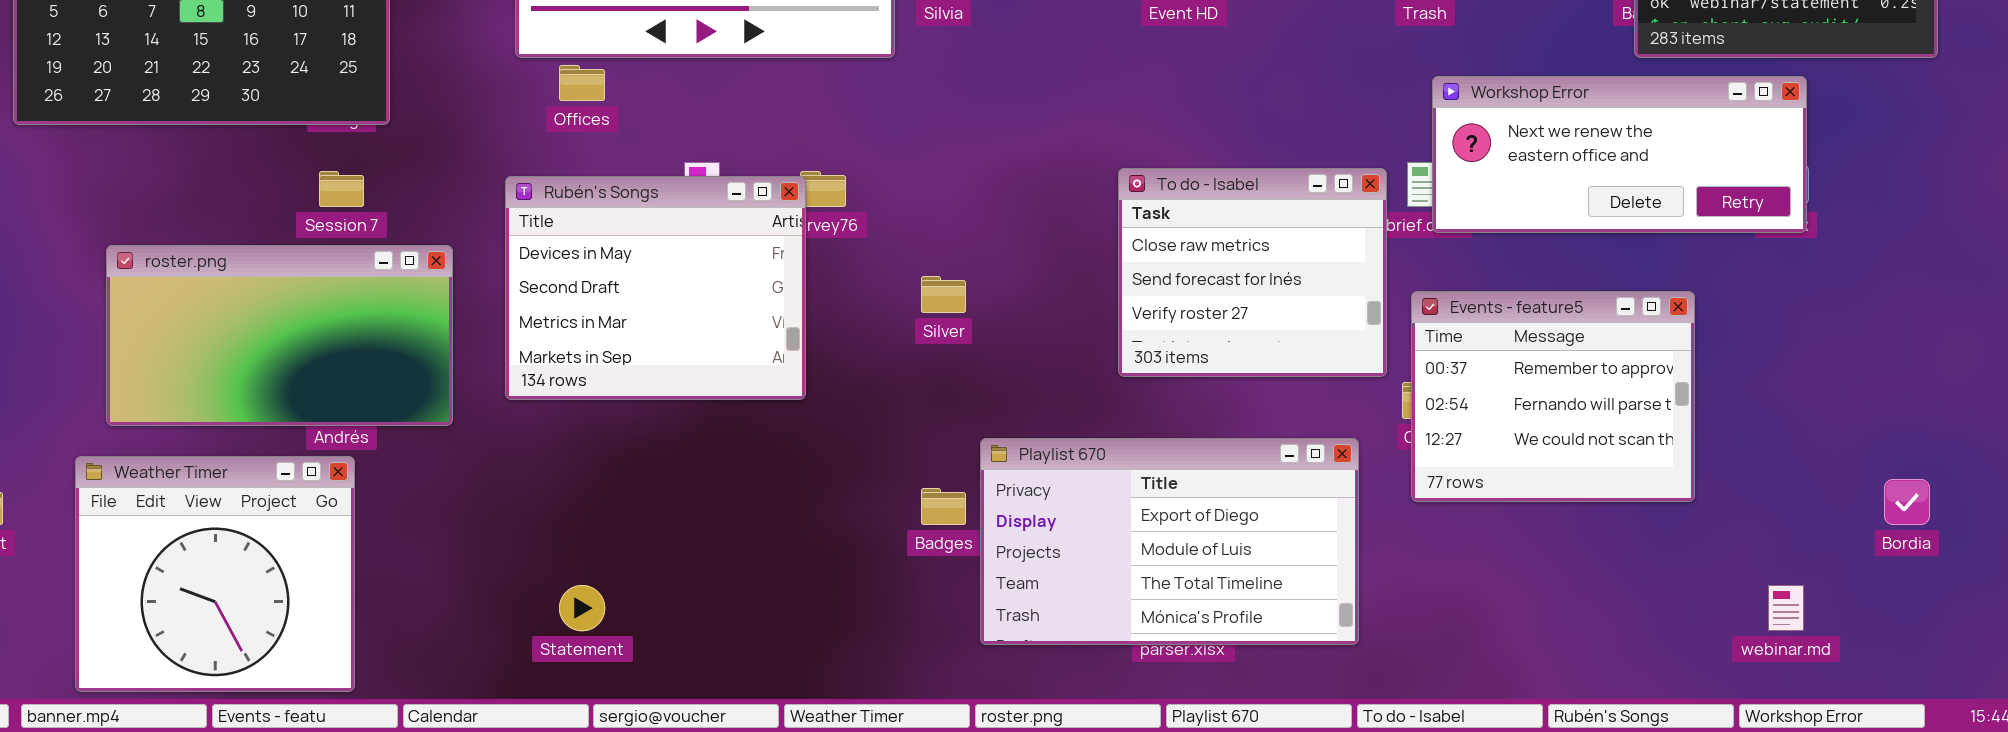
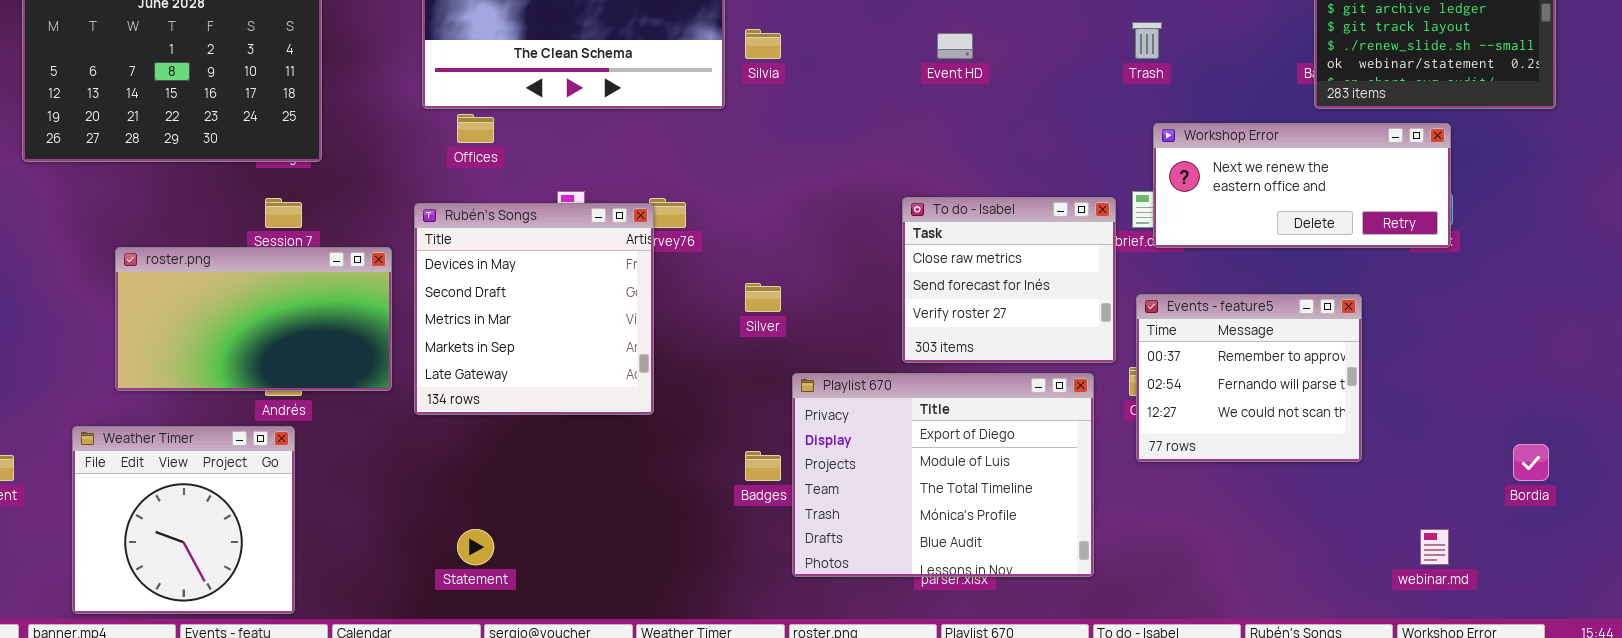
Rubén's Songs: [505,176,806,400] -> [414,203,654,415], resized
roster.png: [106,245,453,426] -> [115,247,392,391], moved
Playlist 670: [980,438,1359,645] -> [792,373,1094,577], resized

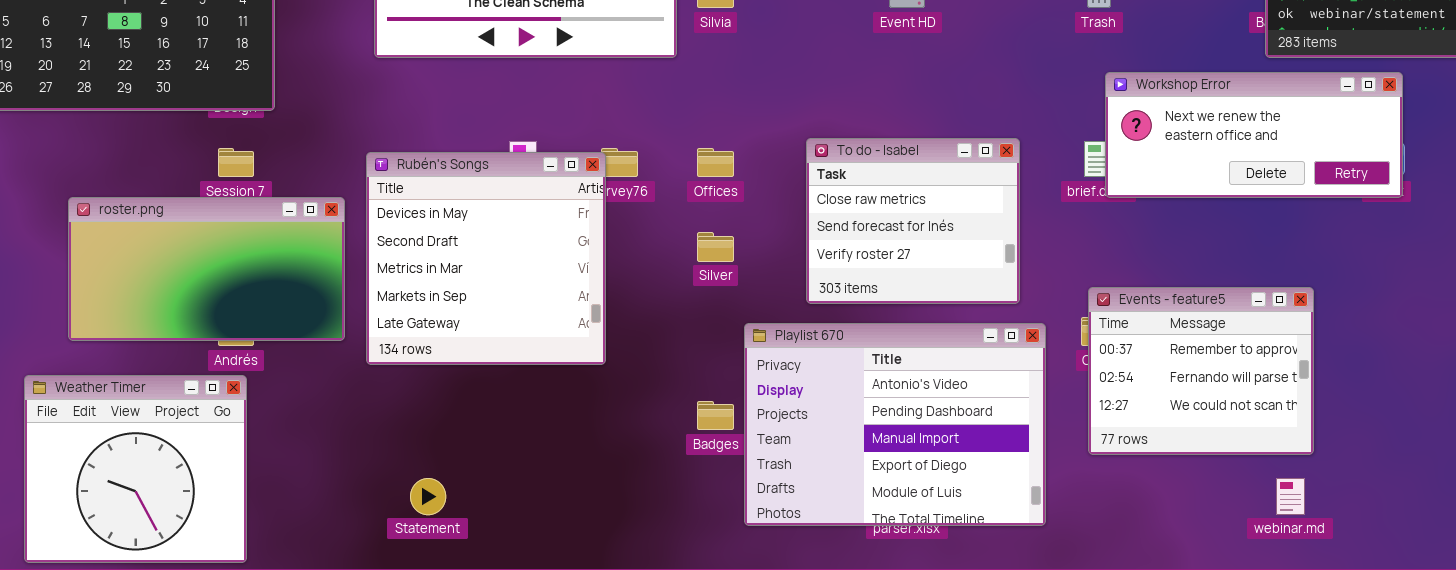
Offices: [457,114,494,143] -> [697,148,734,177], moved
To do - Isabel: [902,197,1116,363] -> [806,138,1020,304], moved
Events - feature5: [1136,294,1362,462] -> [1088,287,1314,455], moved
Playlist 670: [792,373,1094,577] -> [744,323,1046,526], scrolled up 3 rows
webinar.md: [1420,529,1449,565] -> [1276,478,1305,515], moved

